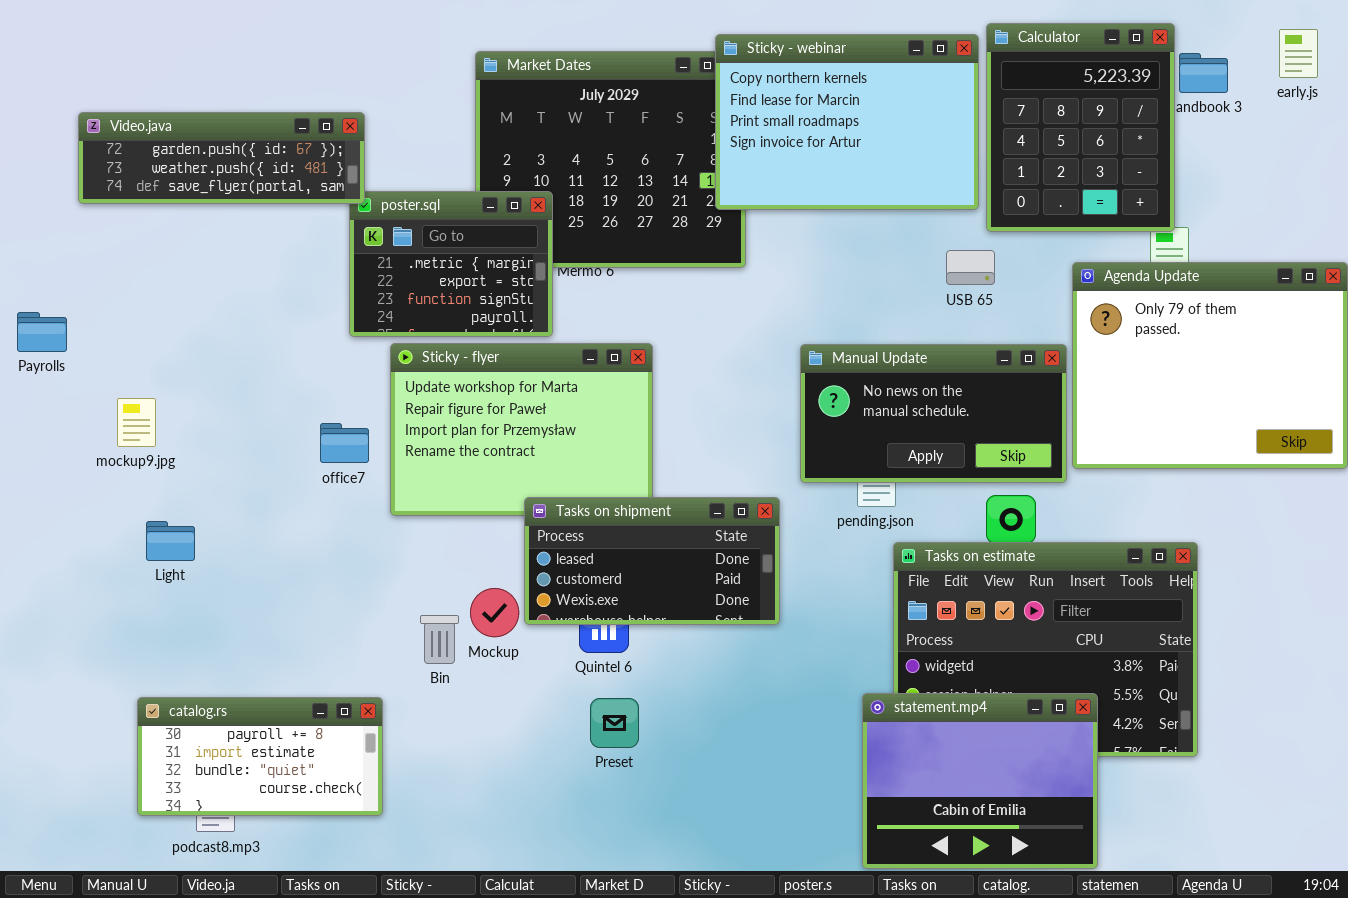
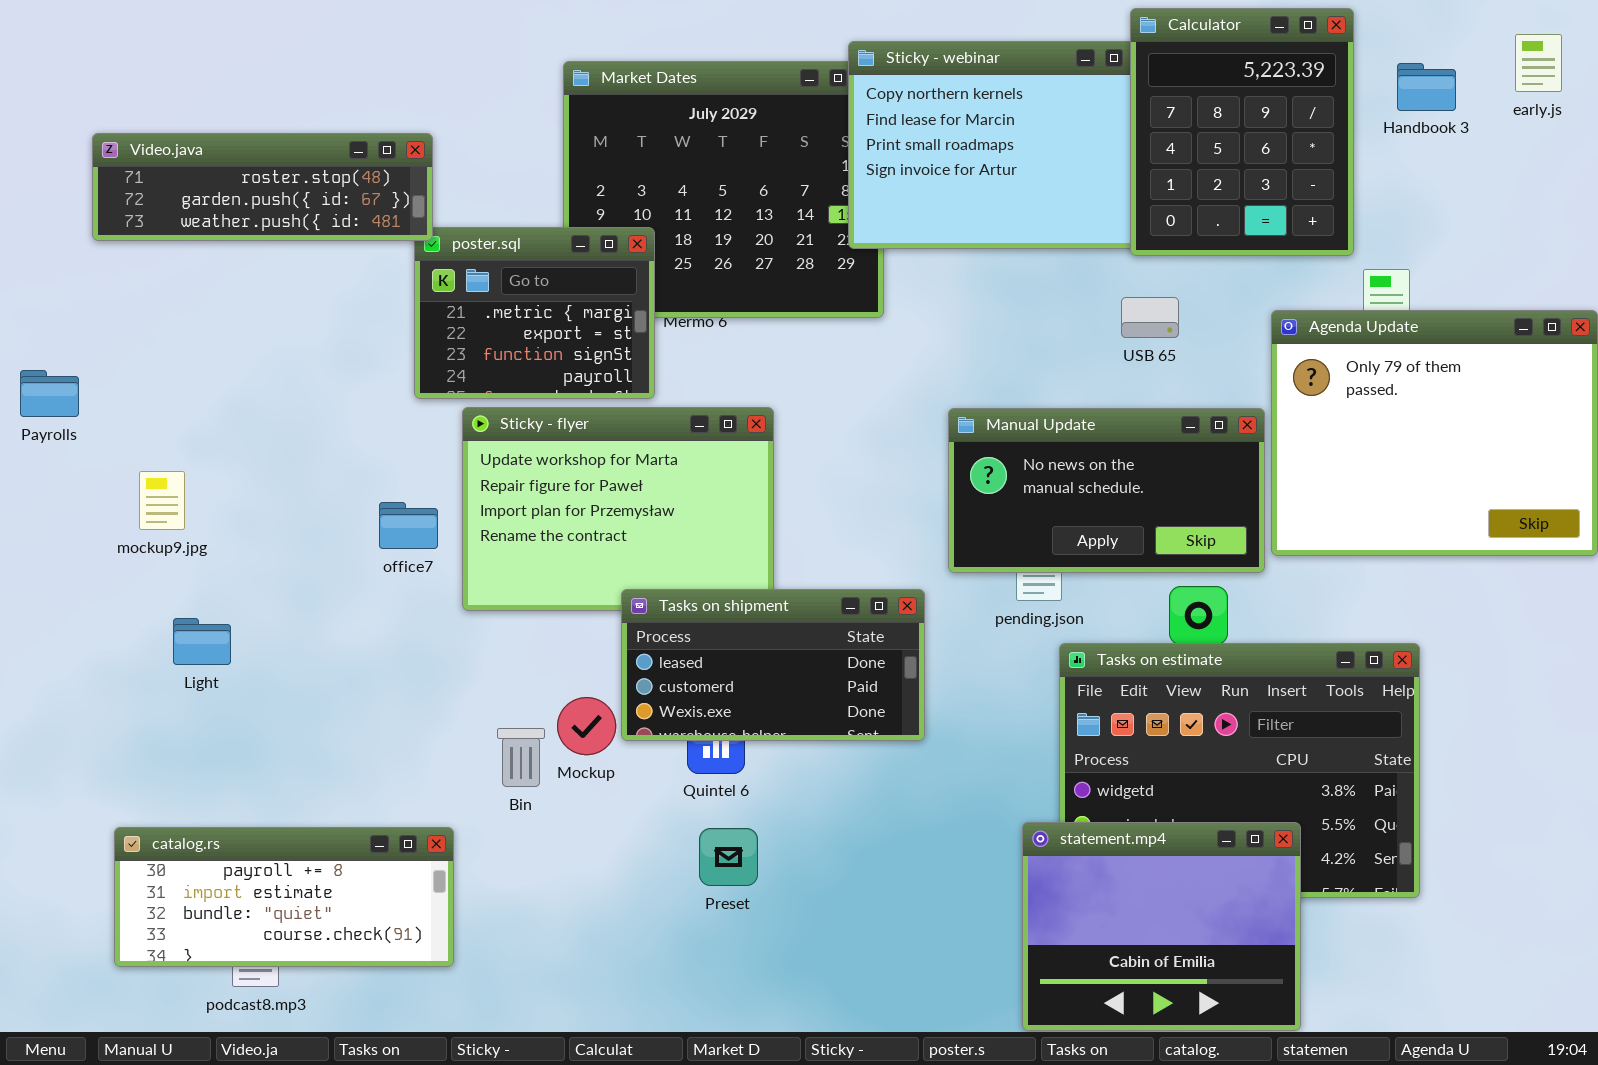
Calculator: [986,23,1175,232] -> [1130,8,1354,256], moved
Video.java: [78,112,365,204] -> [92,133,433,241], scrolled up 1 row
catalog.rs: [137,697,383,816] -> [114,827,454,967], resized

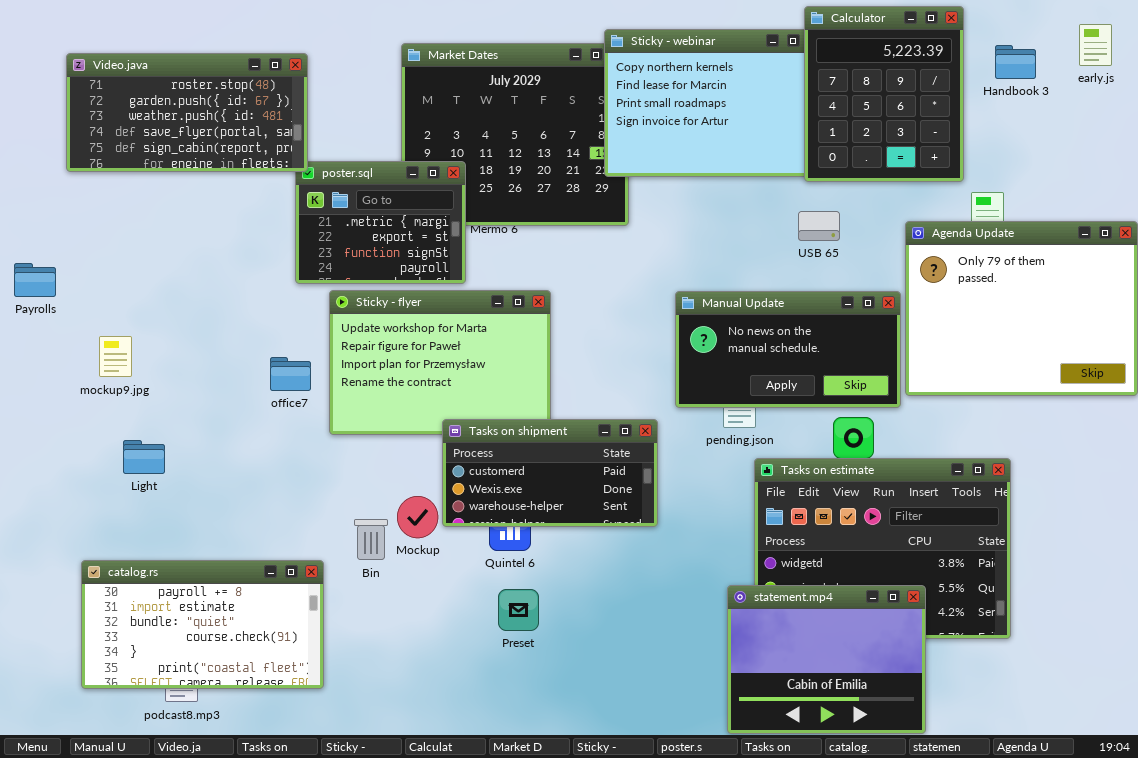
Video.java: [92,133,433,241] -> [66,53,308,172], resized
Tasks on shipment: [621,589,925,741] -> [442,419,658,527], scrolled down 1 row
catalog.rs: [114,827,454,967] -> [81,560,324,689], resized

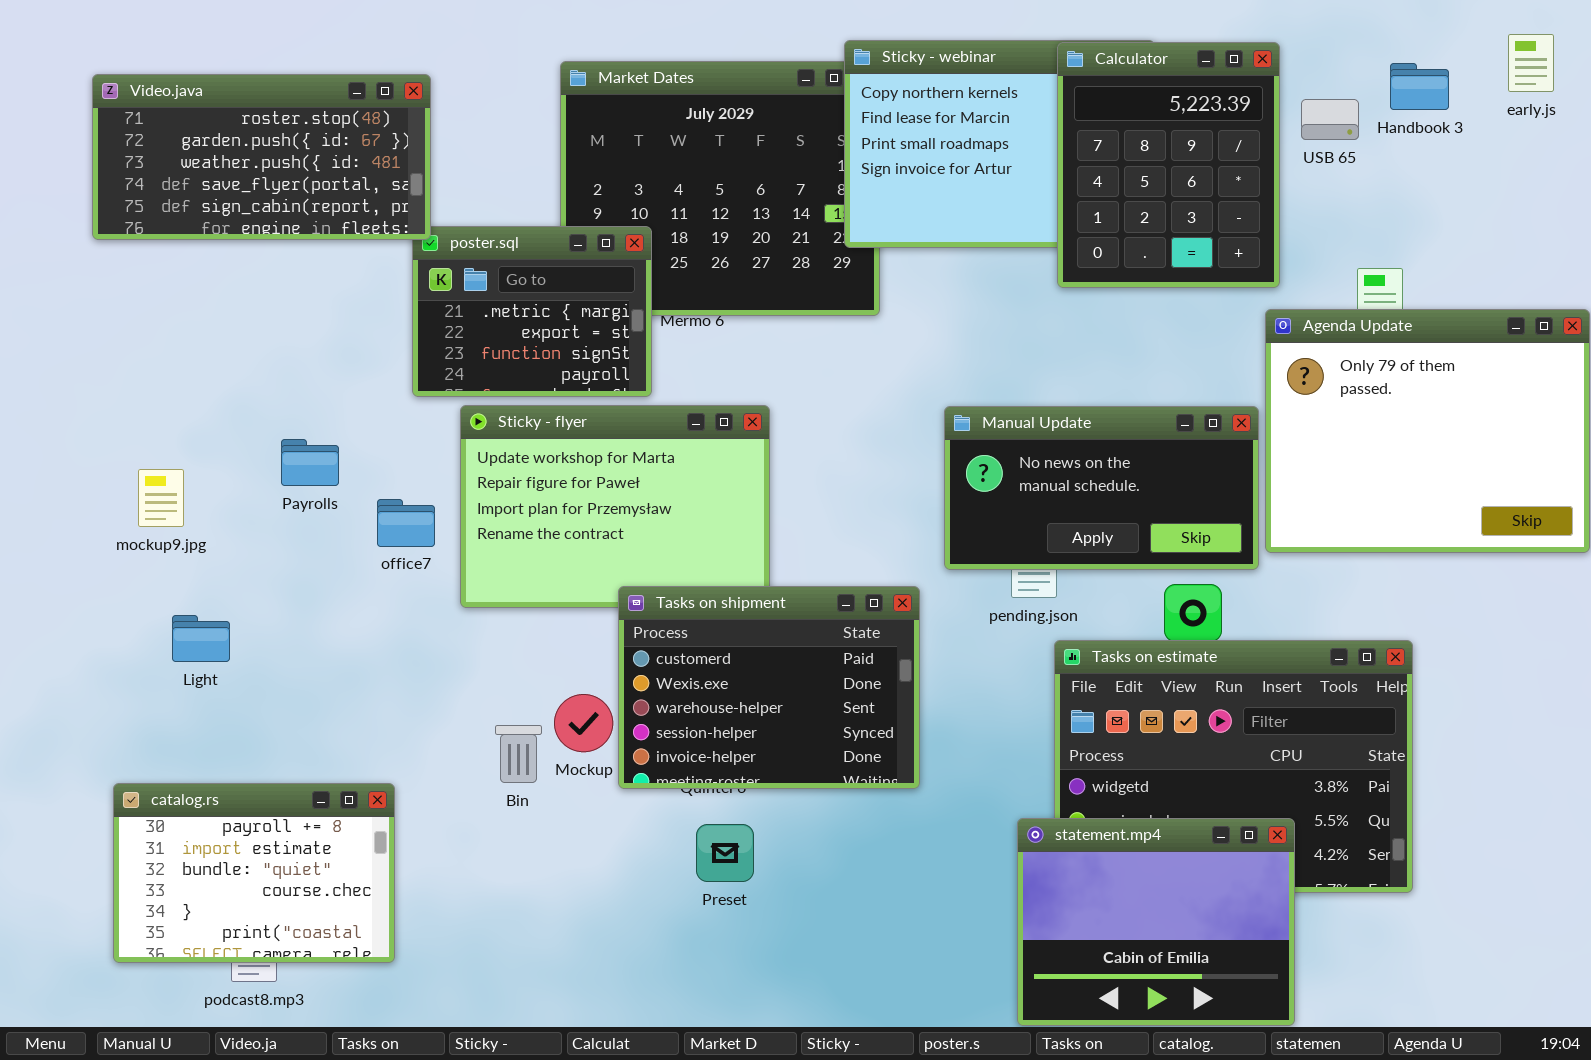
Calculator: [804,6,964,182] -> [1057,42,1280,288], moved
USB 65: [798,211,840,241] -> [1301,99,1359,140], moved
Payrolls: [14,263,56,297] -> [281,439,339,486], moved
Tasks on shipment: [442,419,658,527] -> [618,586,920,789], resized
catalog.rs: [81,560,324,689] -> [113,783,395,963], resized

